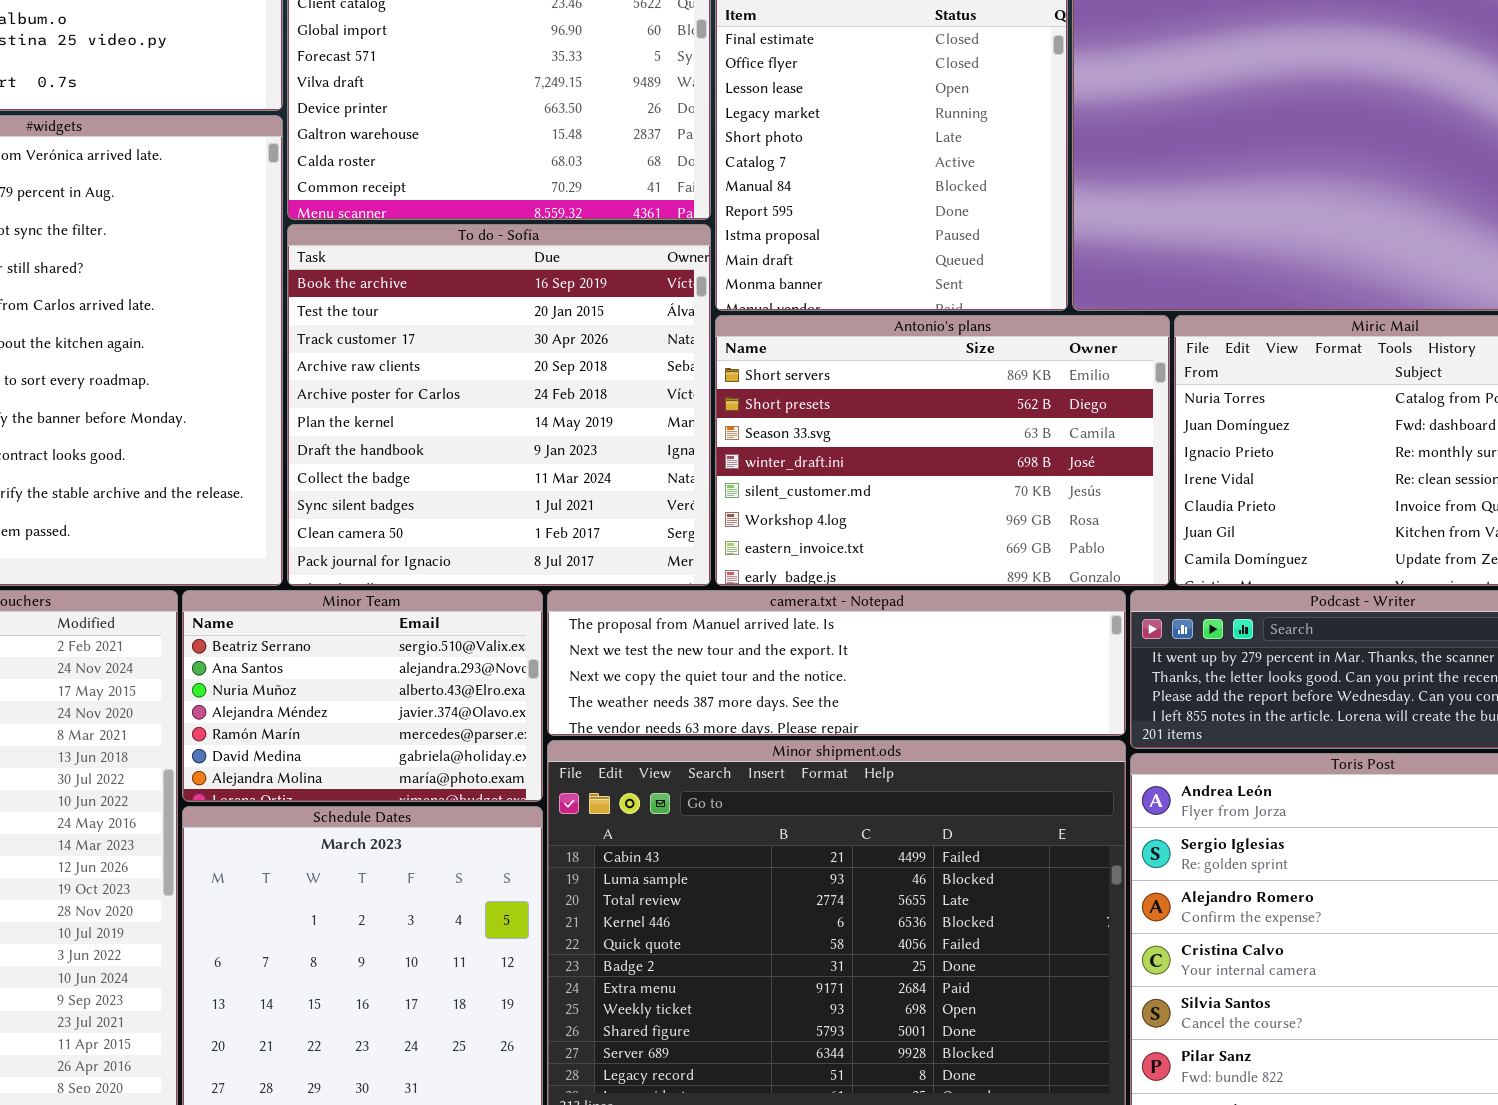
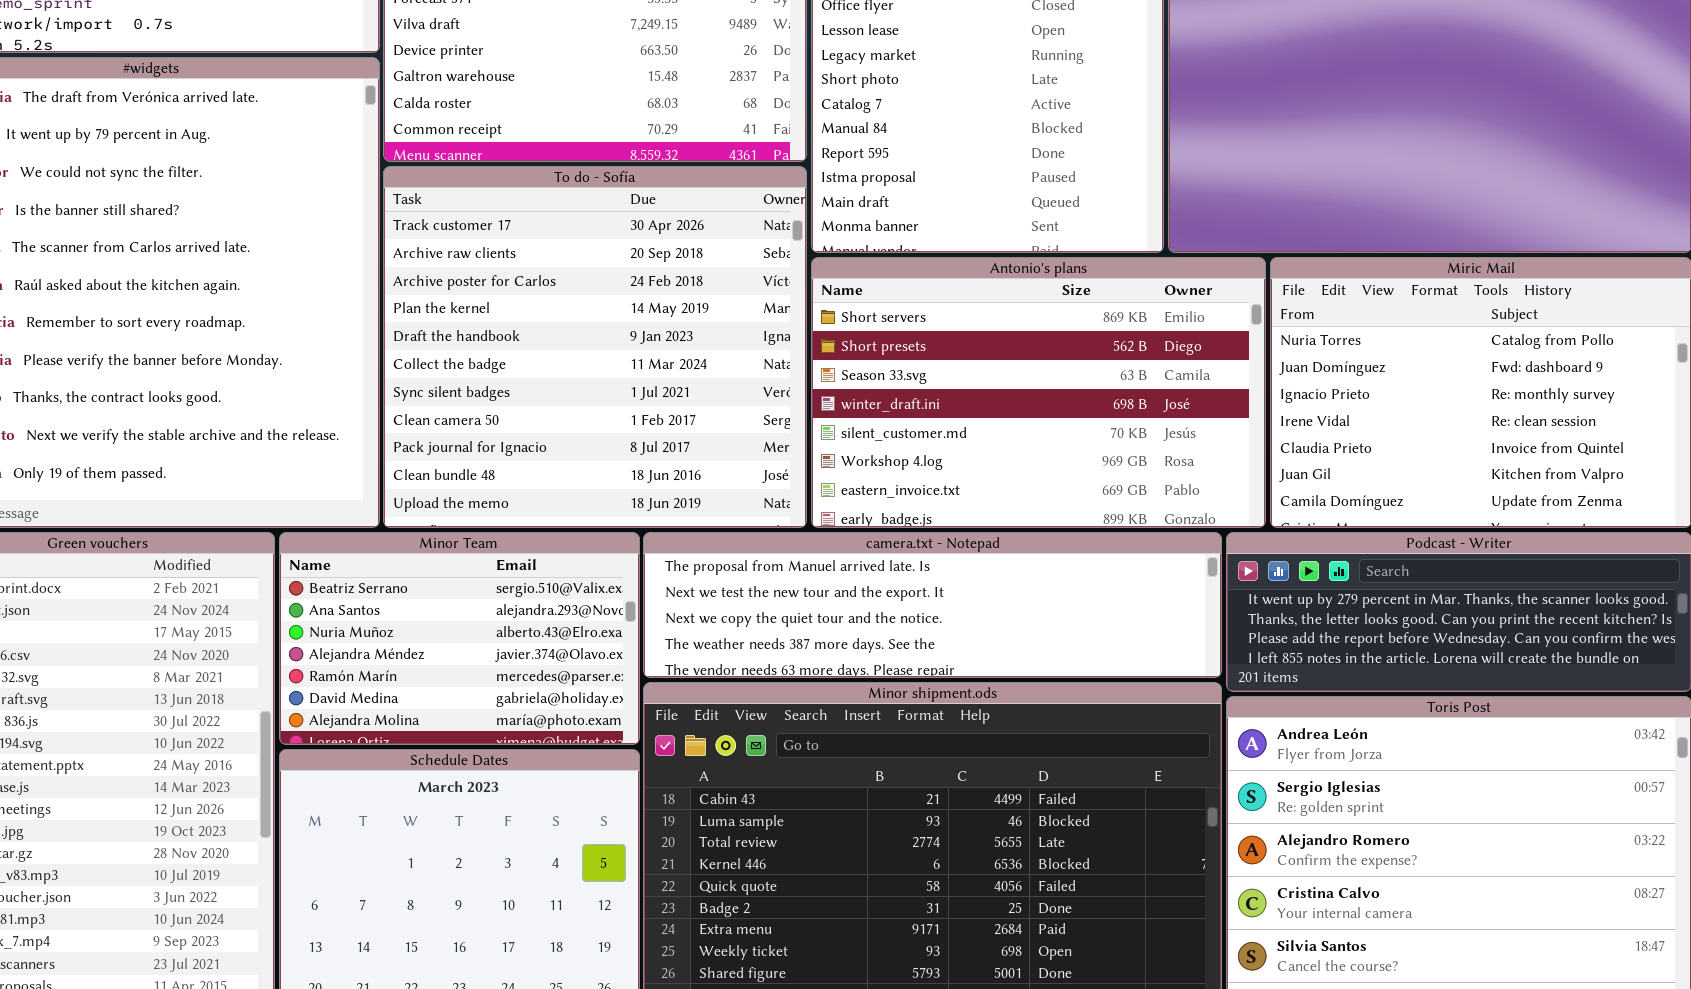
To do - Sofía: [287,224,711,586] -> [383,166,807,528], scrolled down 2 rows

